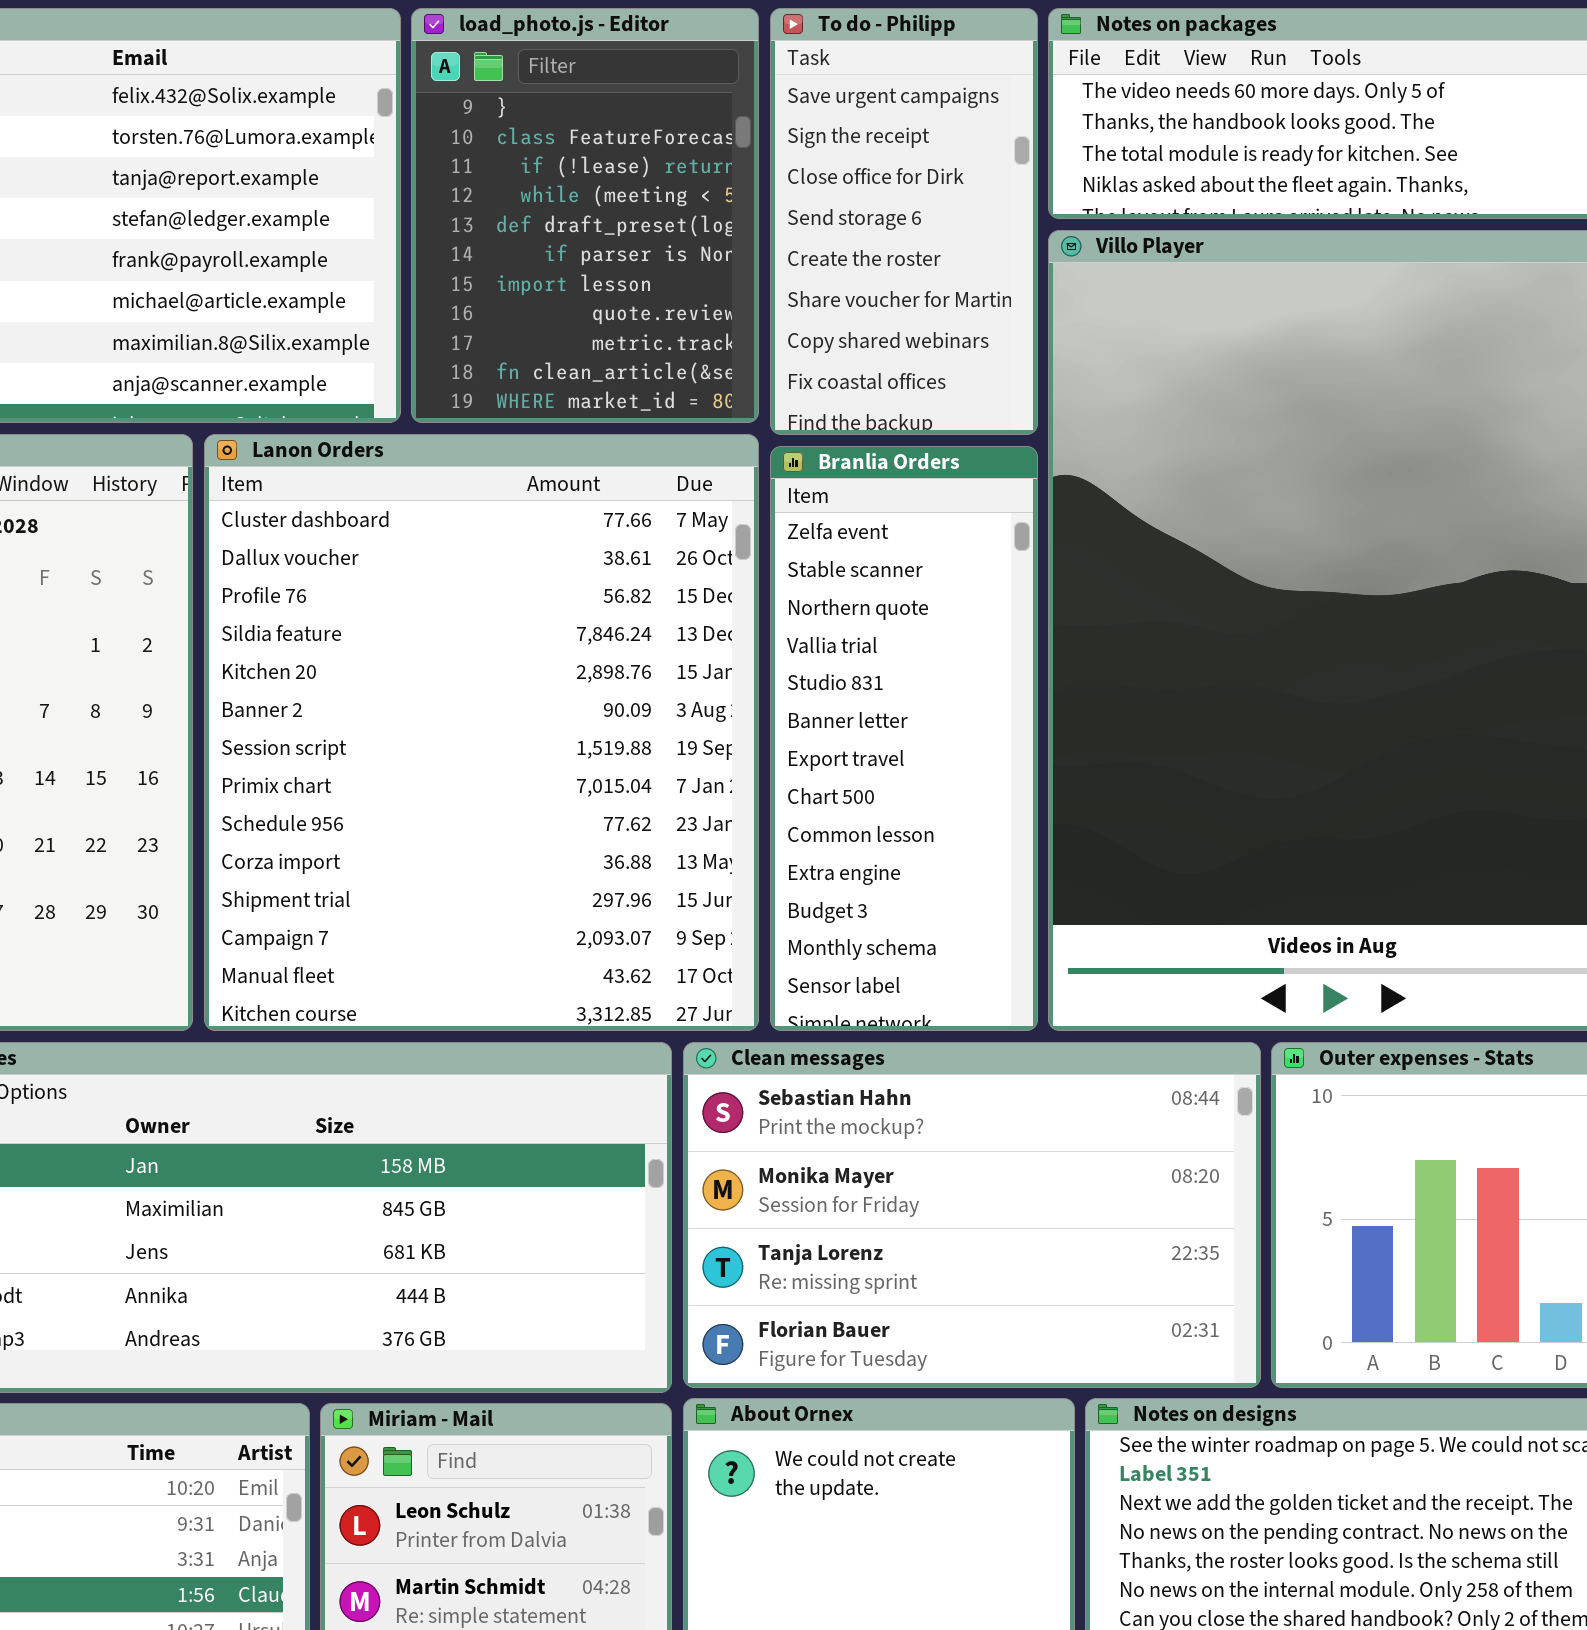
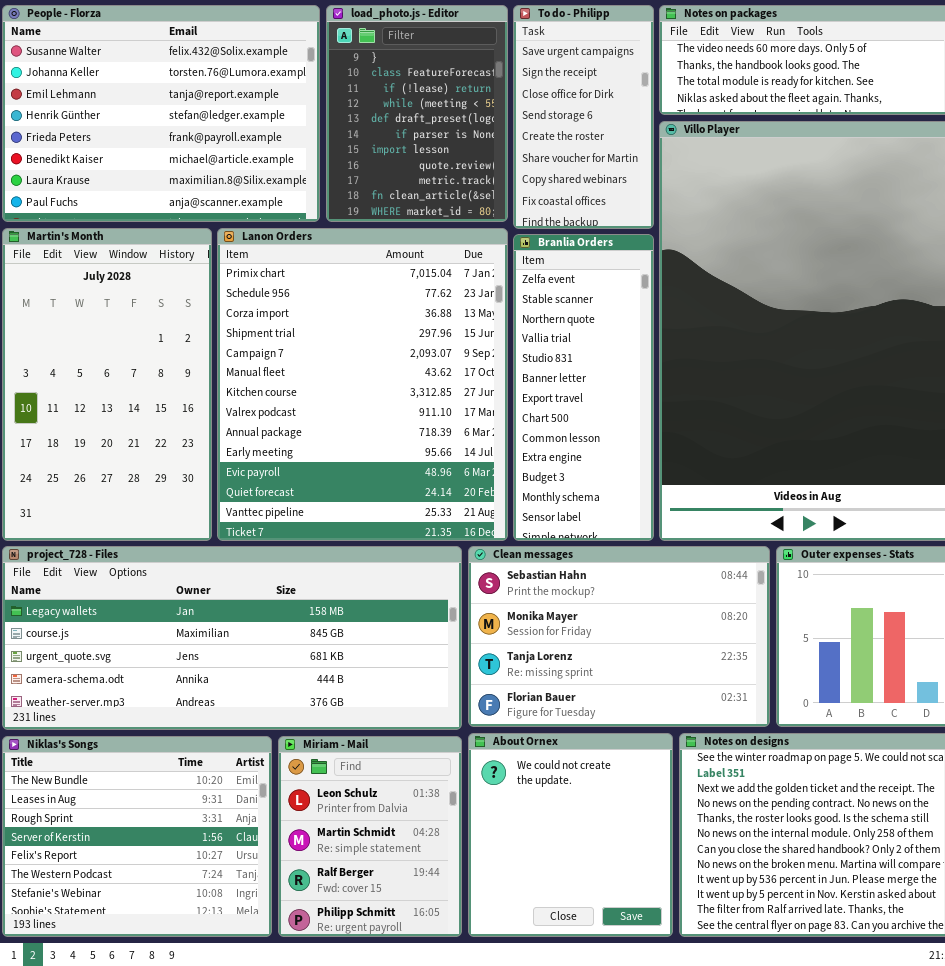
Lanon Orders: [204,434,759,1031] -> [217,228,508,541], scrolled down 7 rows

